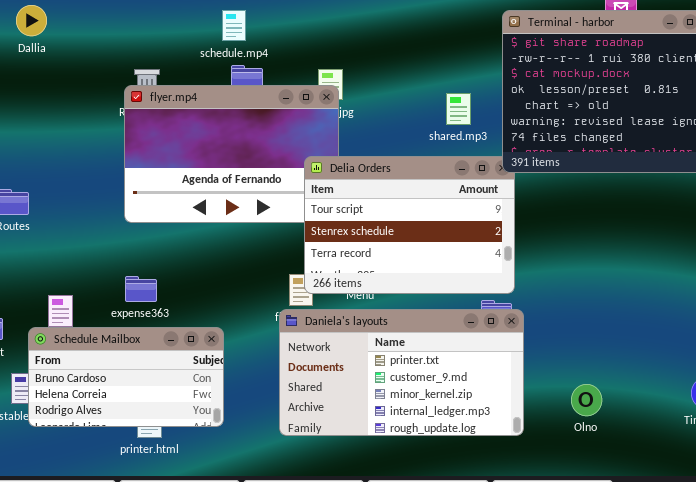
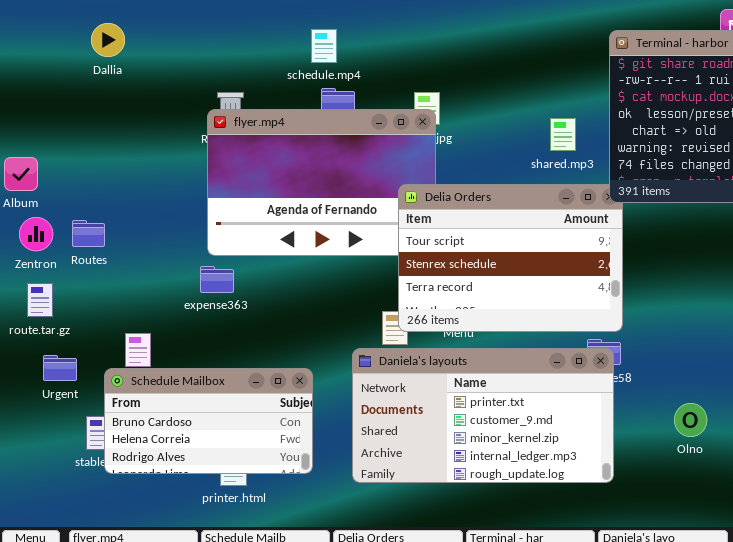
expense363: [125,276,157,302] -> [200,266,234,293], moved
Daniela's layouts: [279,309,524,436] -> [352,348,614,483], moved
Olno: [571,384,602,416] -> [674,403,707,437], moved

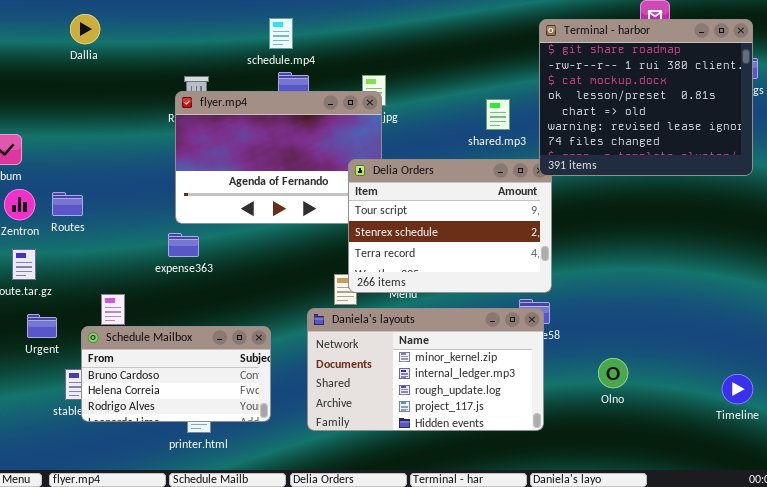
Daniela's layouts: [352,348,614,483] -> [307,308,544,431], scrolled down 2 rows

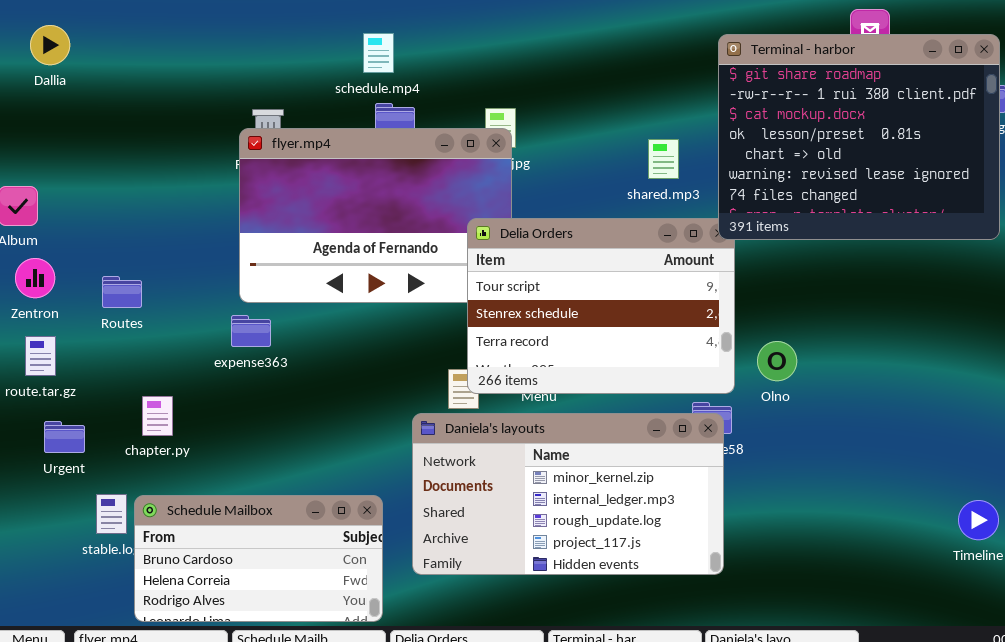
Dallia: [70,14,100,44] -> [30,25,70,65], moved
Routes: [52,192,83,216] -> [102,276,142,308], moved
Schedule Mailbox: [81,326,271,422] -> [134,495,383,622], moved
Olno: [598,358,628,388] -> [757,341,797,381], moved

